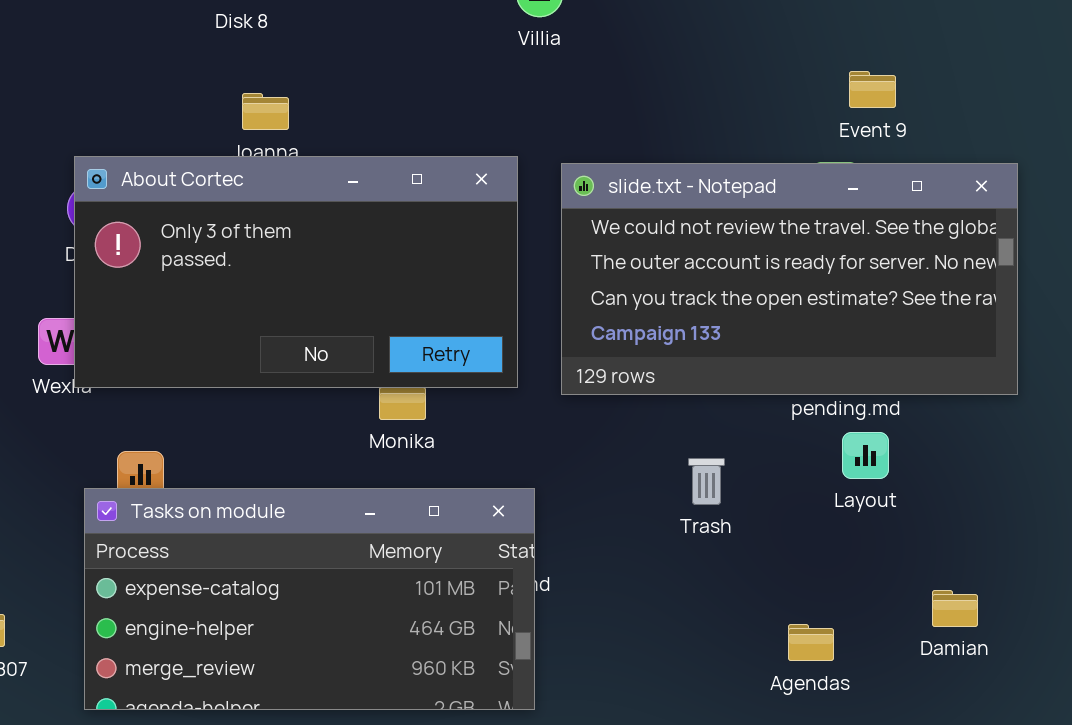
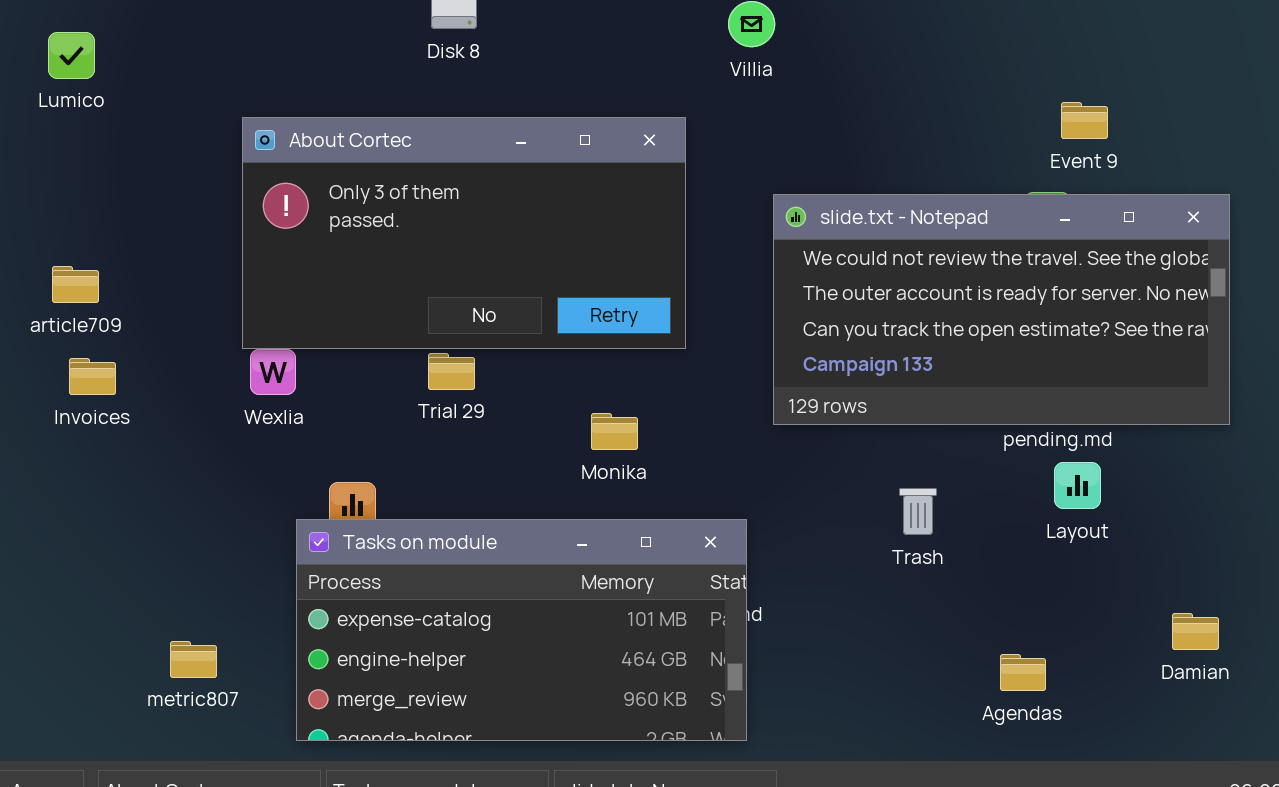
About Cortec: [74,156,518,388] -> [242,117,686,349], moved
Damian: [932,590,978,627] -> [1172,613,1219,650], moved

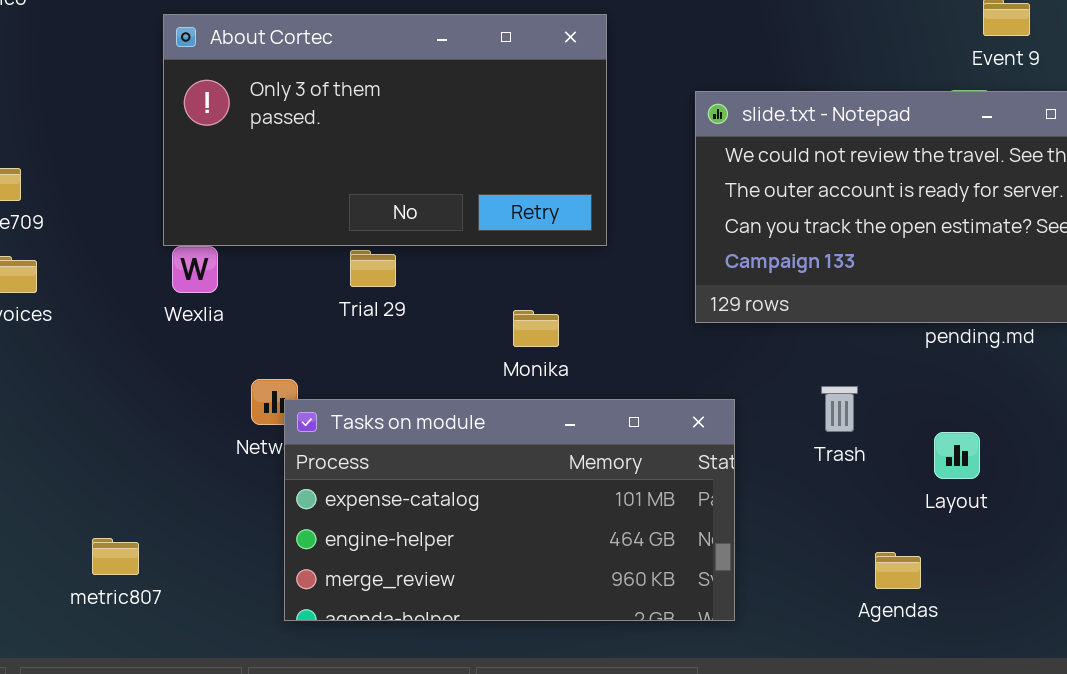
Layout: [1054,462,1101,509] -> [934,432,980,479], moved
Tasks on module: [296,519,747,741] -> [284,399,735,621], moved
Agendas: [1000,654,1046,691] -> [875,552,921,589], moved

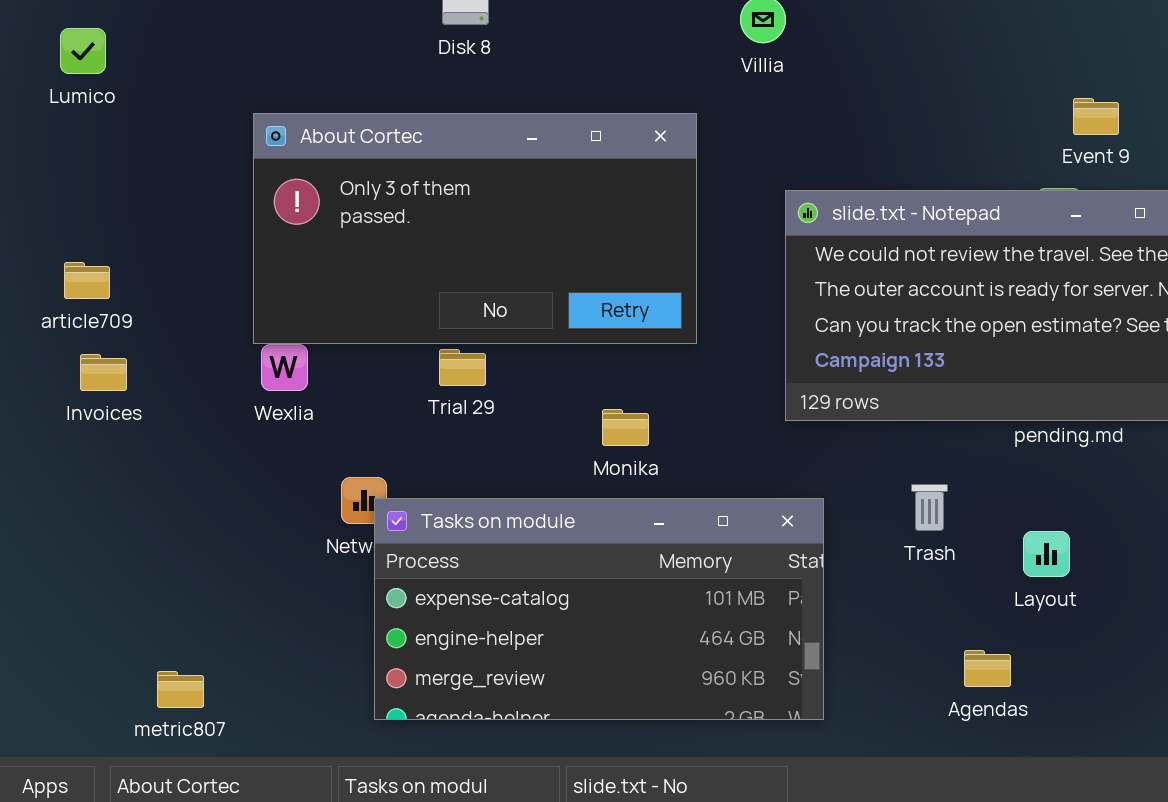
metric807: [92,538,139,575] -> [157,671,204,708], moved

